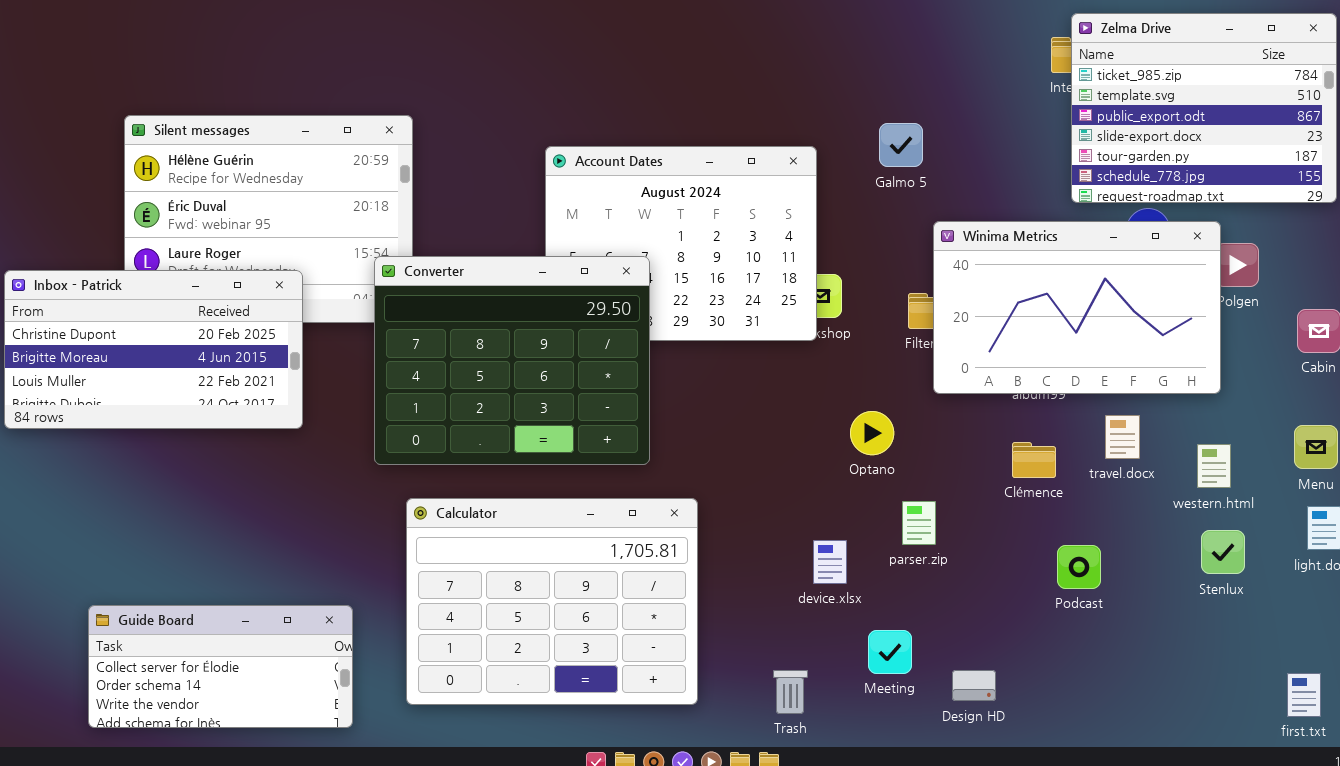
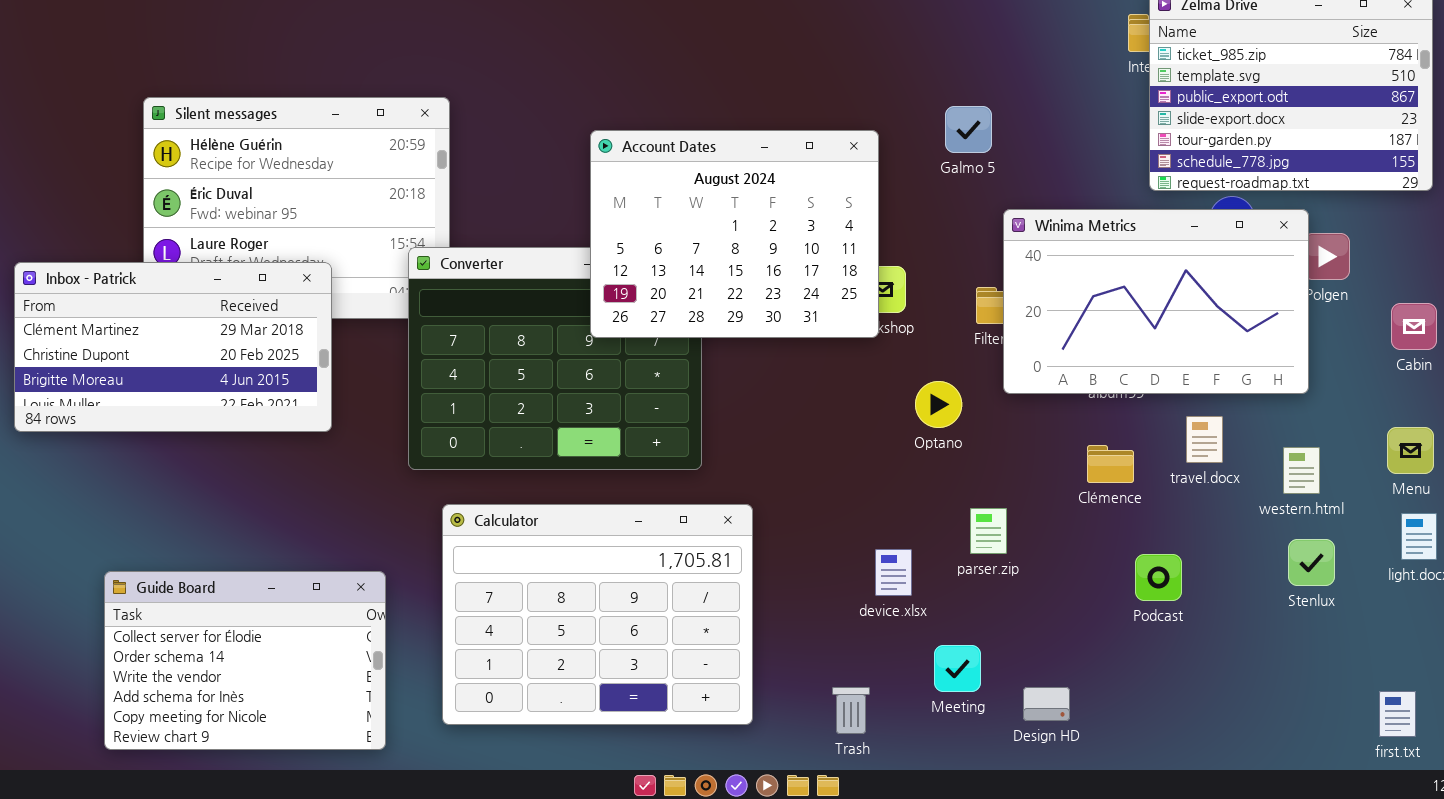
Account Dates: [545,146,817,341] -> [590,130,879,338], raised
Inbox - Patrick: [4,270,303,429] -> [14,262,332,432], scrolled up 1 row
Optano: [850,411,894,455] -> [915,381,962,428], moved
Guide Board: [88,605,353,728] -> [104,571,386,750], resized

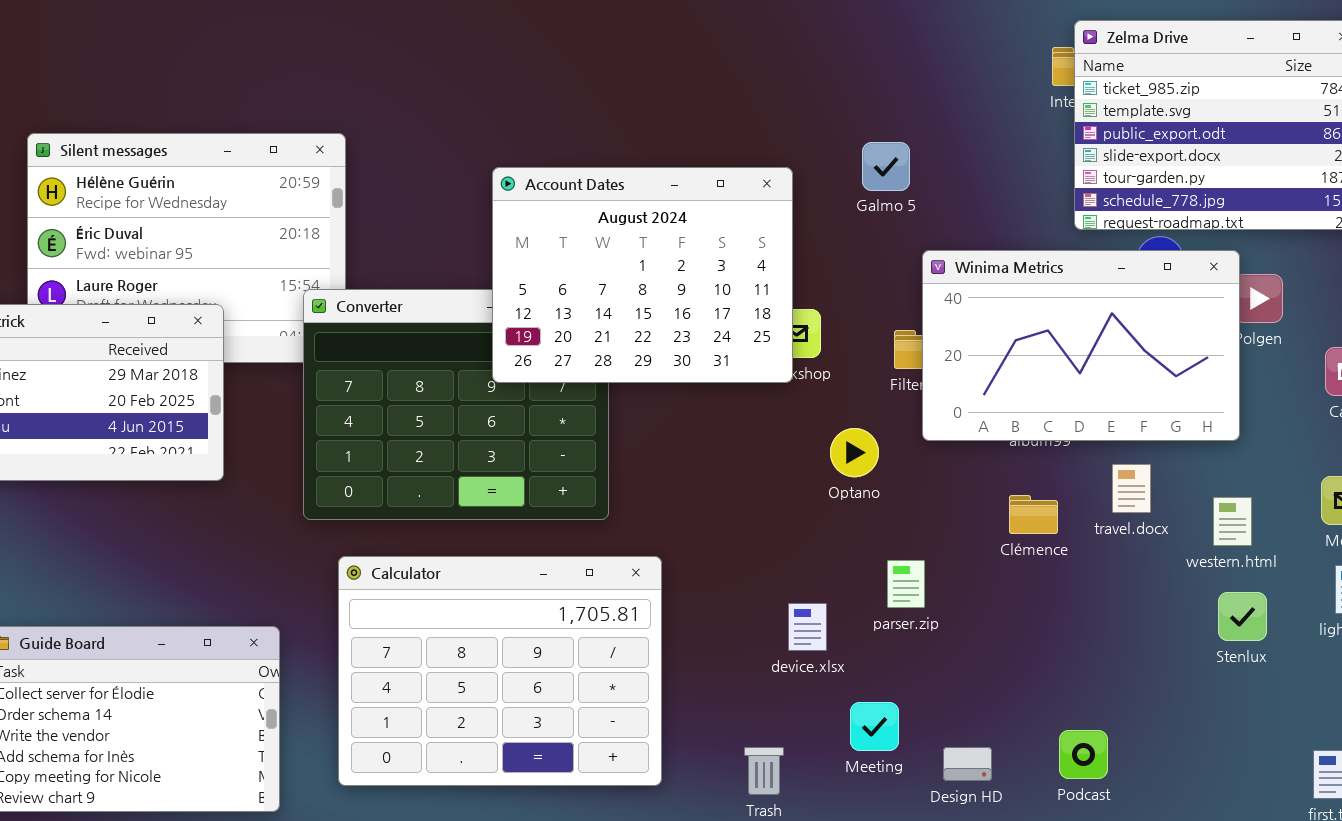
Podcast: [1135,554,1182,601] -> [1059,730,1108,779], moved

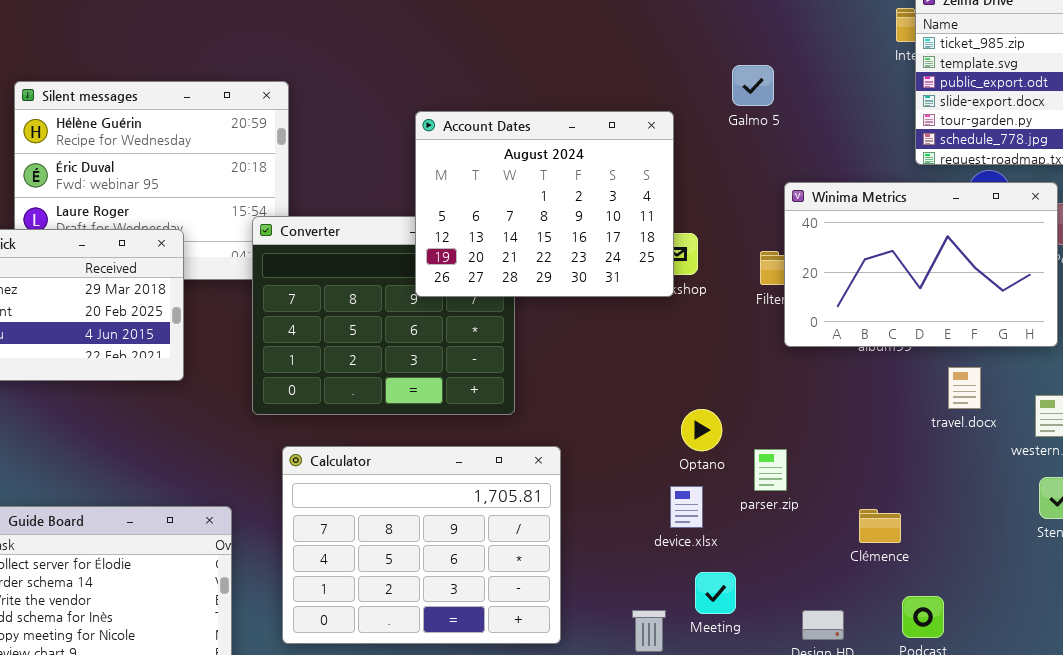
Galmo 5: [862,142,910,191] -> [732,65,774,106], moved
Optano: [830,428,879,477] -> [681,409,722,451], moved
Clémence: [1009,495,1058,534] -> [859,509,901,543], moved
Meeting: [850,702,899,751] -> [695,572,736,614], moved

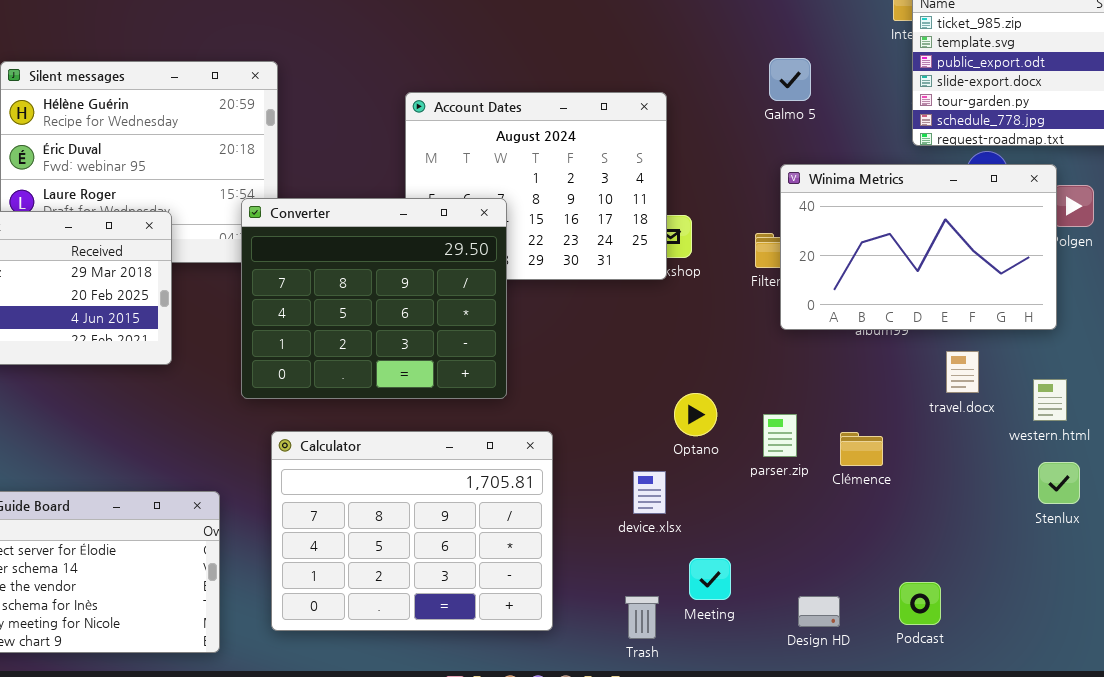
Galmo 5: [732,65,774,106] -> [769,58,811,101], moved
Converter: [252,216,515,415] -> [241,198,507,399], raised
parser.zip: [754,449,787,491] -> [763,414,797,457], moved
device.xlsx: [670,486,703,528] -> [633,471,666,514], moved
Clémence: [859,509,901,543] -> [840,432,883,466], moved

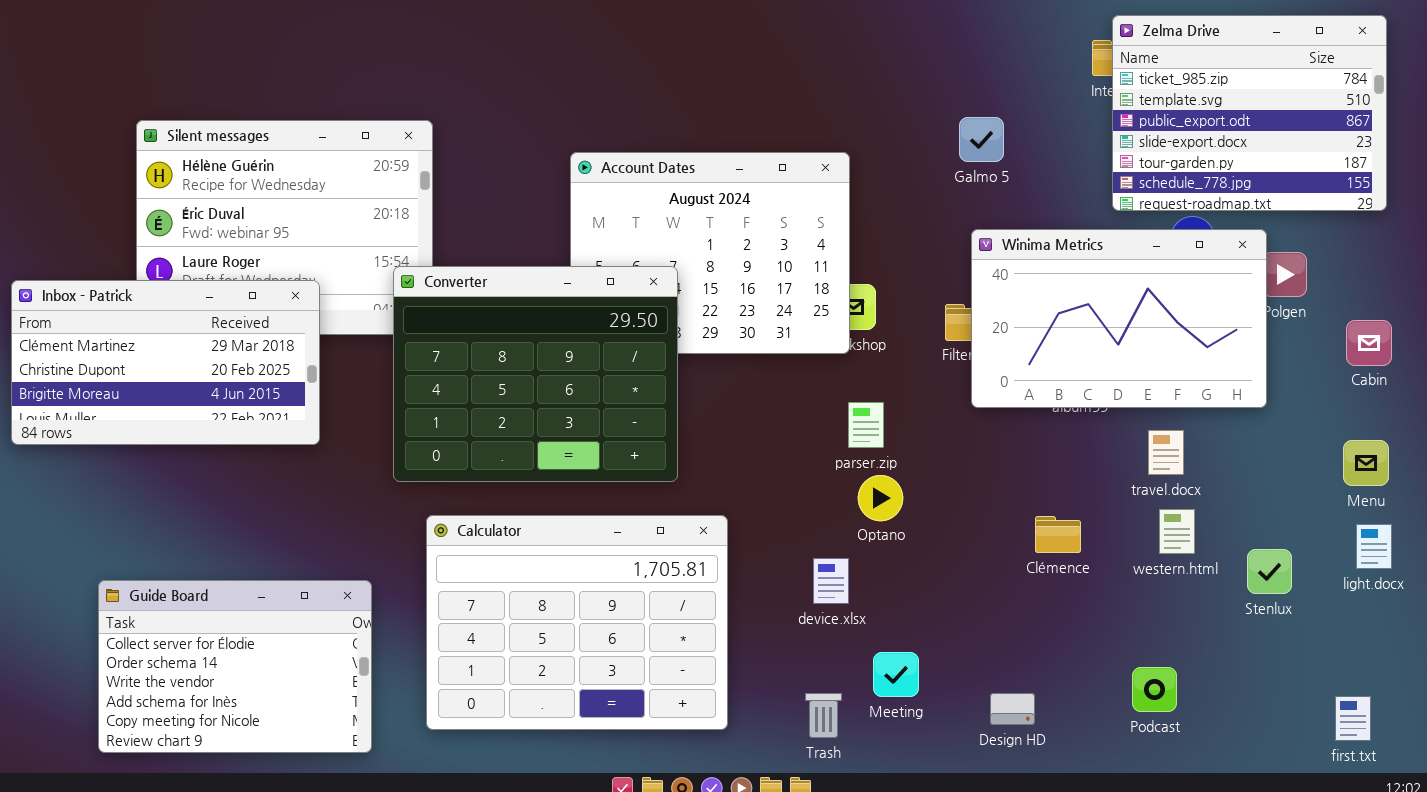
western.html: [1033,379,1067,421] -> [1159,509,1195,554], moved
parser.zip: [763,414,797,457] -> [848,402,884,448], moved
Podcast: [899,582,941,625] -> [1132,667,1177,712], moved

